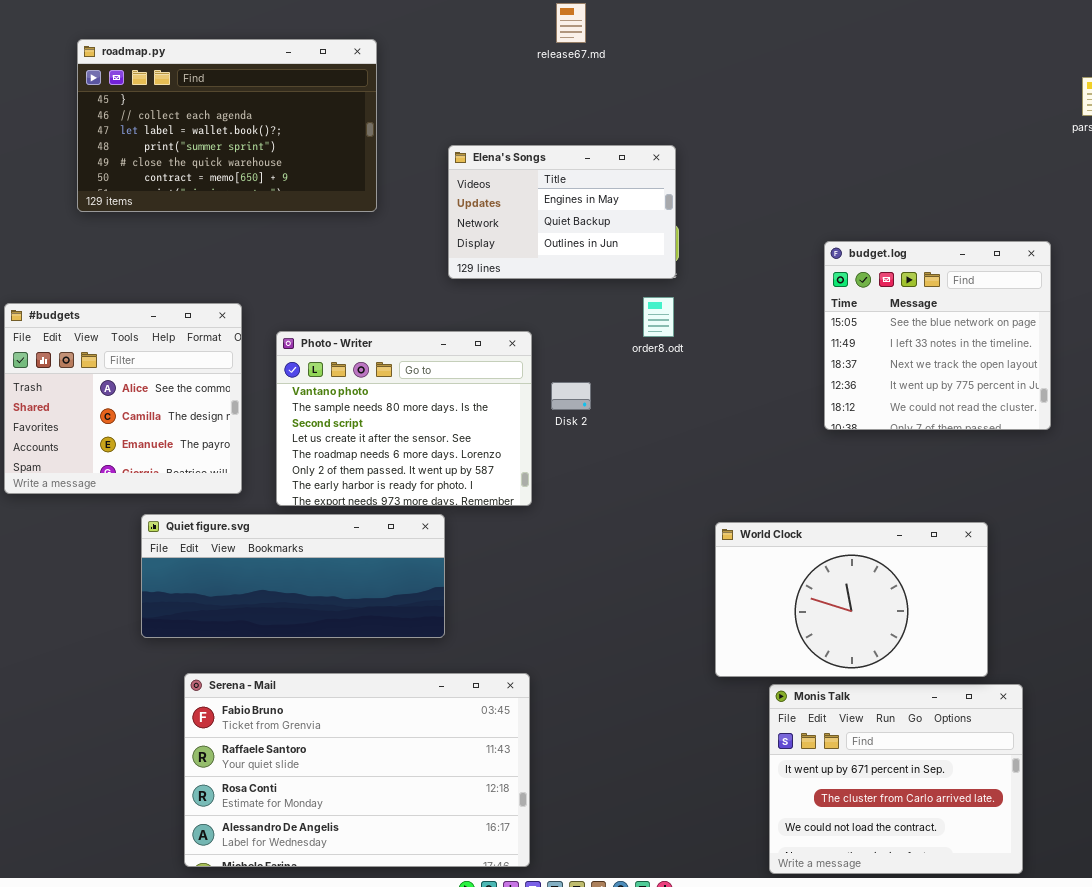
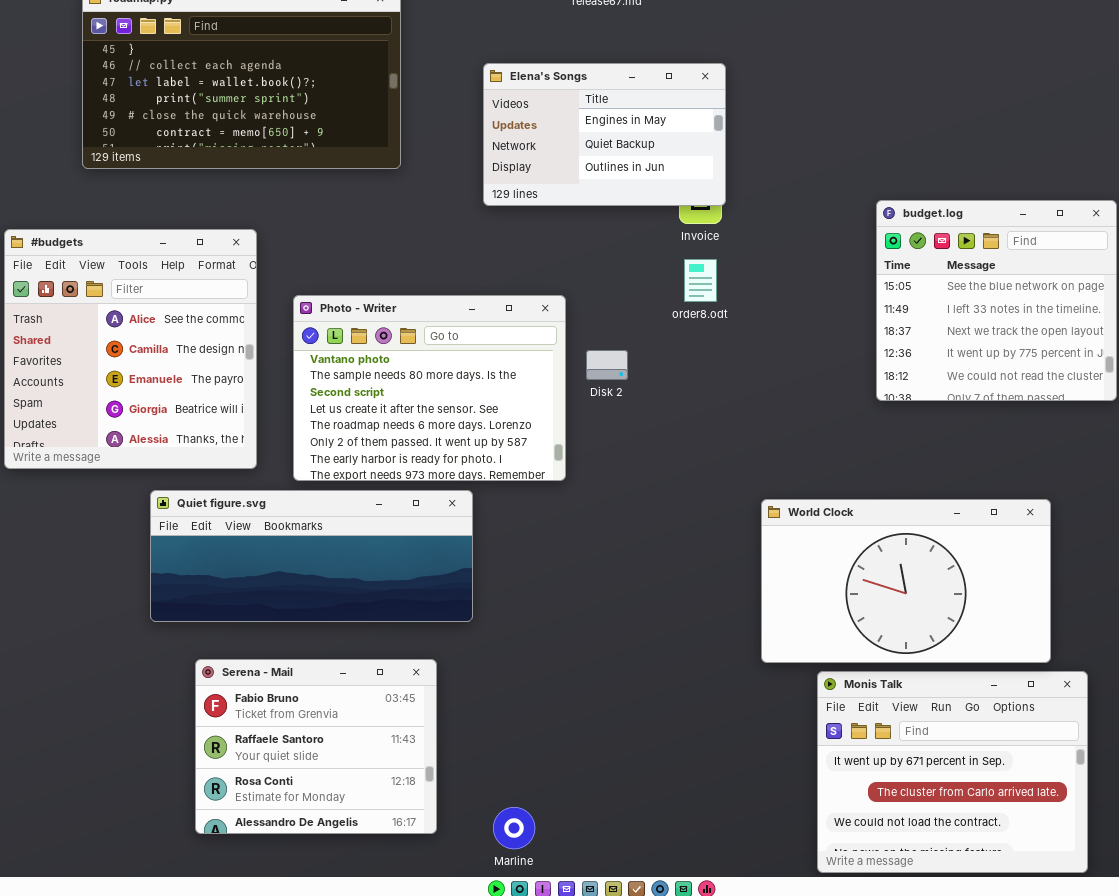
Elena's Songs: [448,145,676,279] -> [483,63,726,206], moved
#budgets: [4,303,242,494] -> [4,229,257,469], resized
Serena - Mail: [184,673,530,867] -> [195,659,437,834], resized

